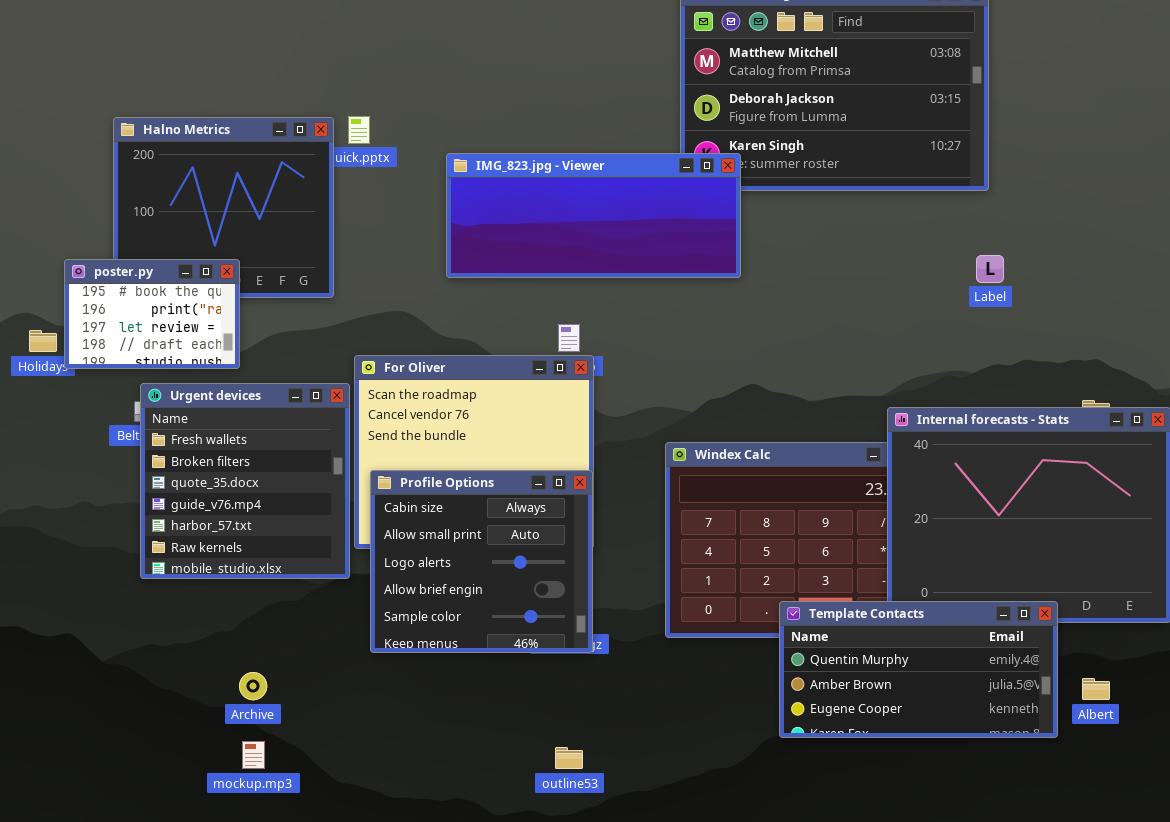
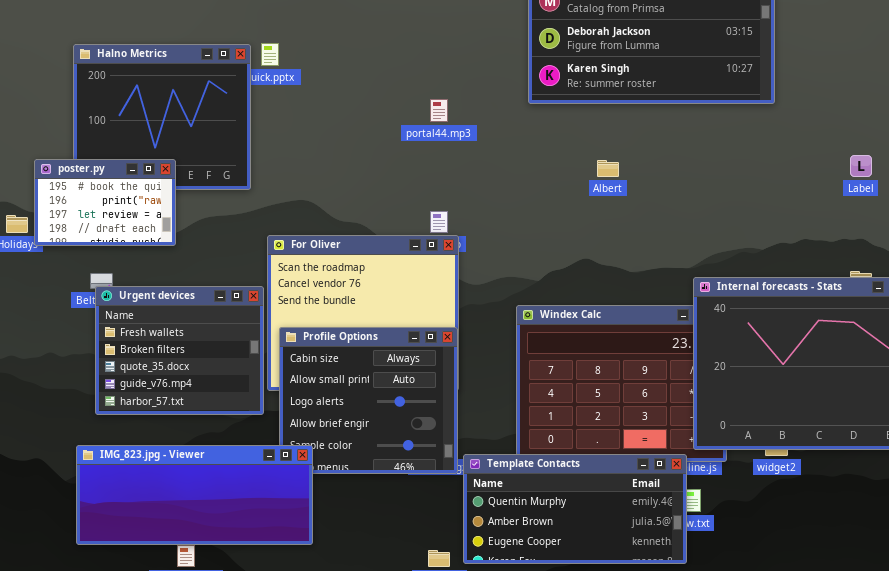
IMG_823.jpg - Viewer: [446,153,741,278] -> [76,445,313,545], moved
Label: [976,255,1004,283] -> [850,155,872,177], moved
Urgent devices: [140,383,350,579] -> [95,286,264,415], resized
Template Contacts: [779,601,1058,738] -> [463,454,687,564], moved
Albert: [1082,678,1110,700] -> [597,160,619,177], moved

